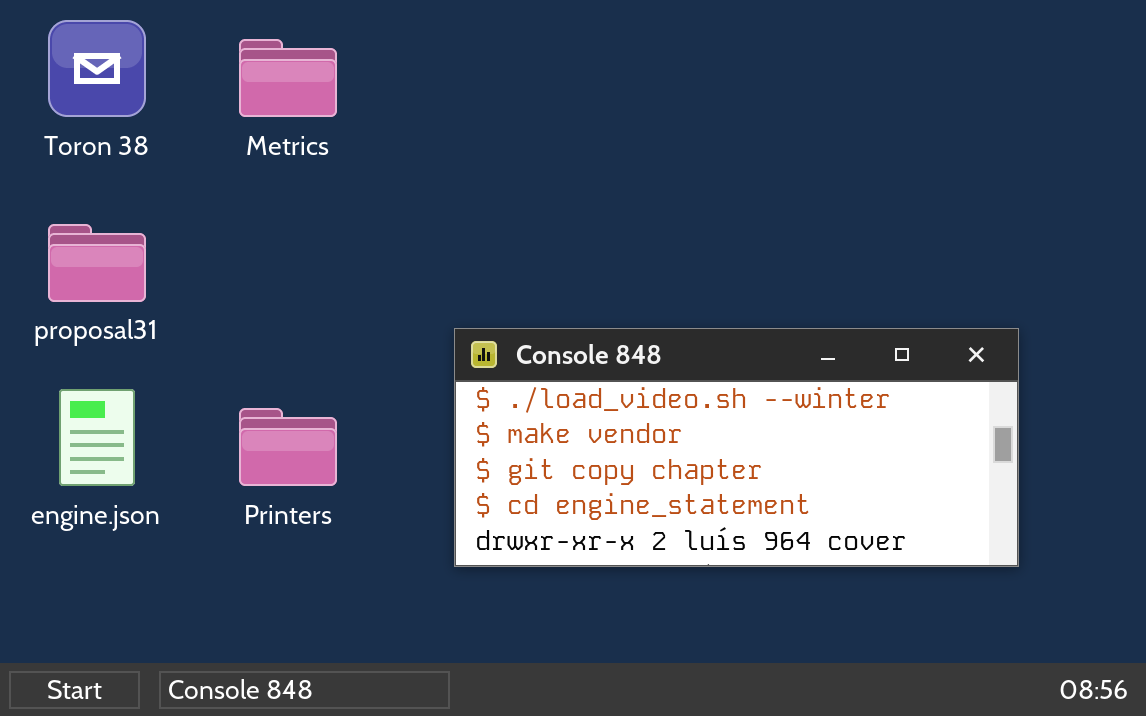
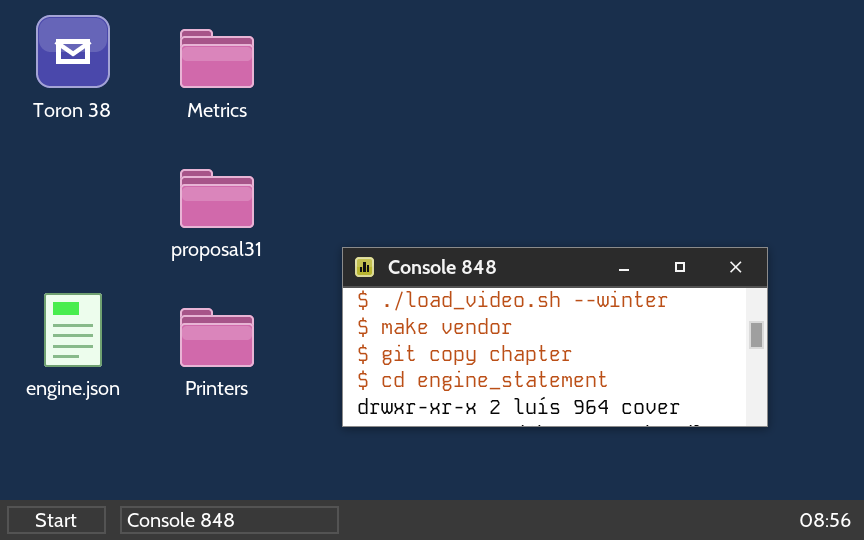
proposal31: [48,224,146,302] -> [180,169,254,228], moved

